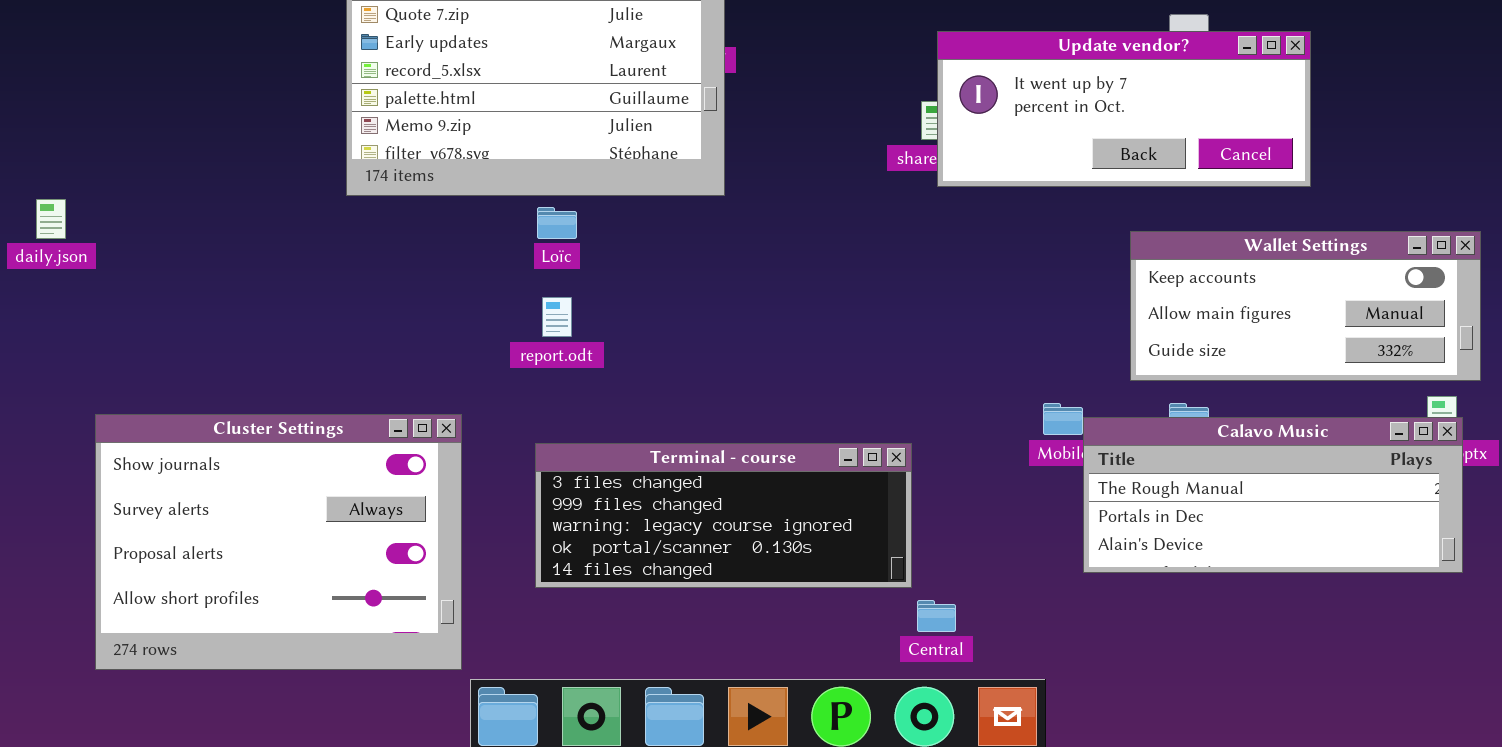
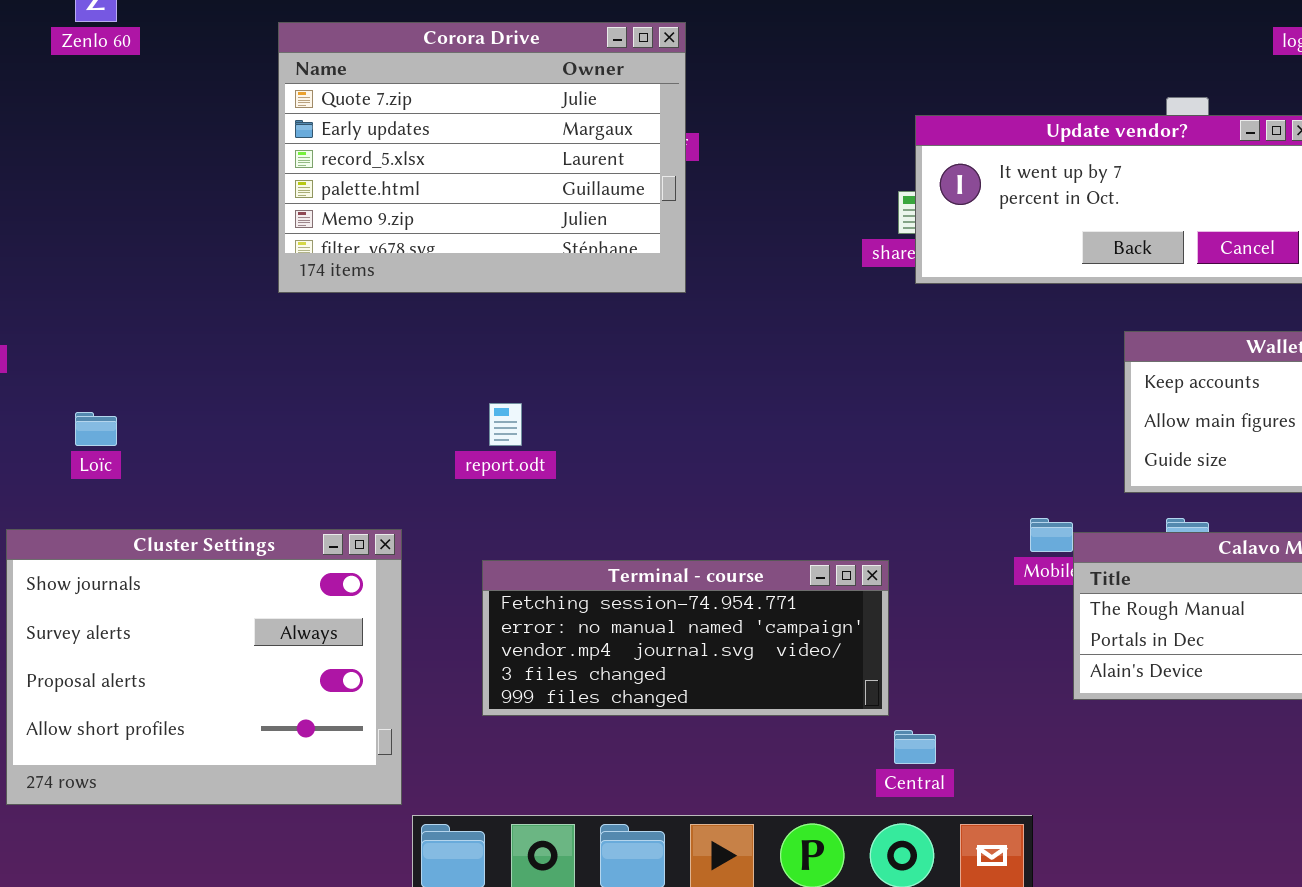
Loïc: [537,207,577,239] -> [75,412,117,446], moved
Terminal - course: [535,443,912,588] -> [482,560,889,716], scrolled up 3 rows

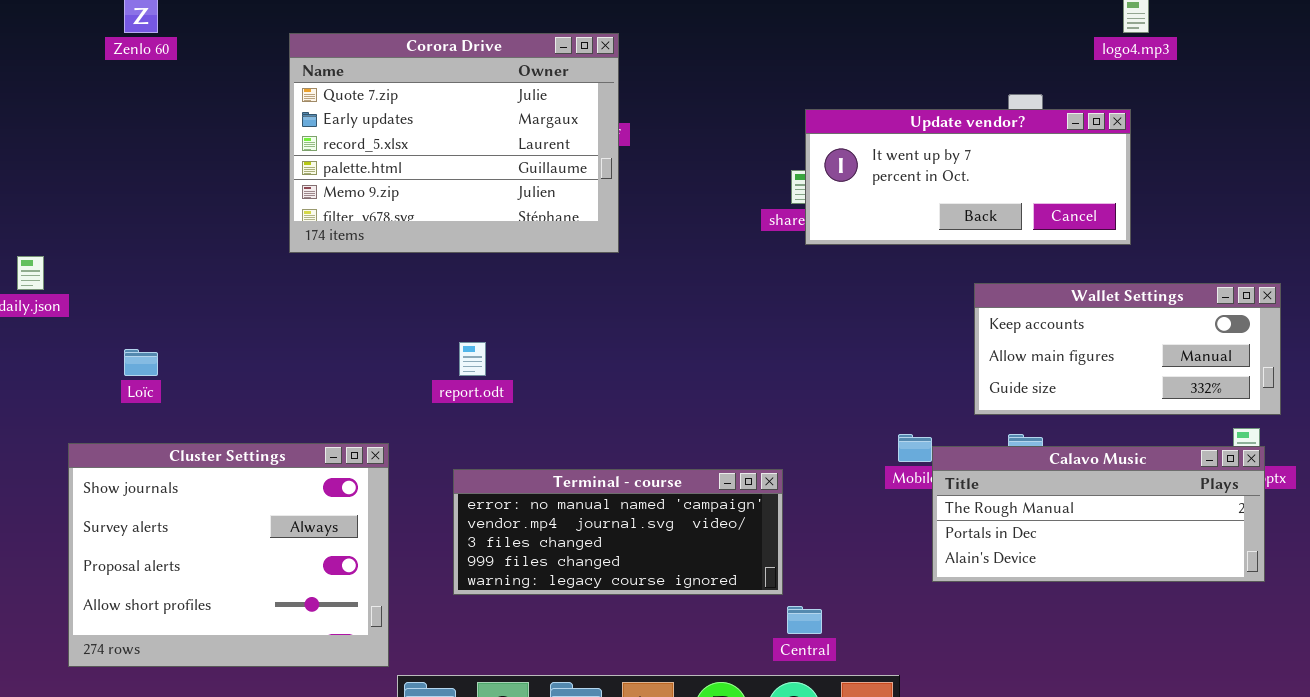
Terminal - course: [482,560,889,716] -> [453,469,783,595], scrolled down 1 row

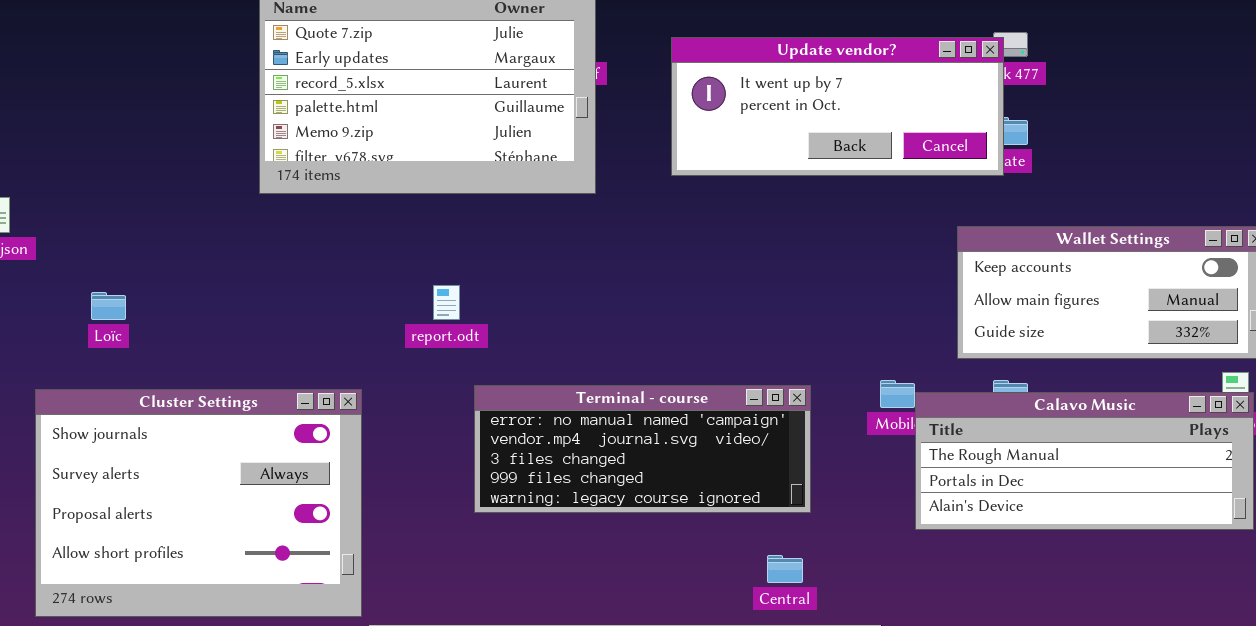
Update vendor?: [805,109,1131,245] -> [671,37,1004,176], moved
Terminal - course: [453,469,783,595] -> [474,385,811,513], moved

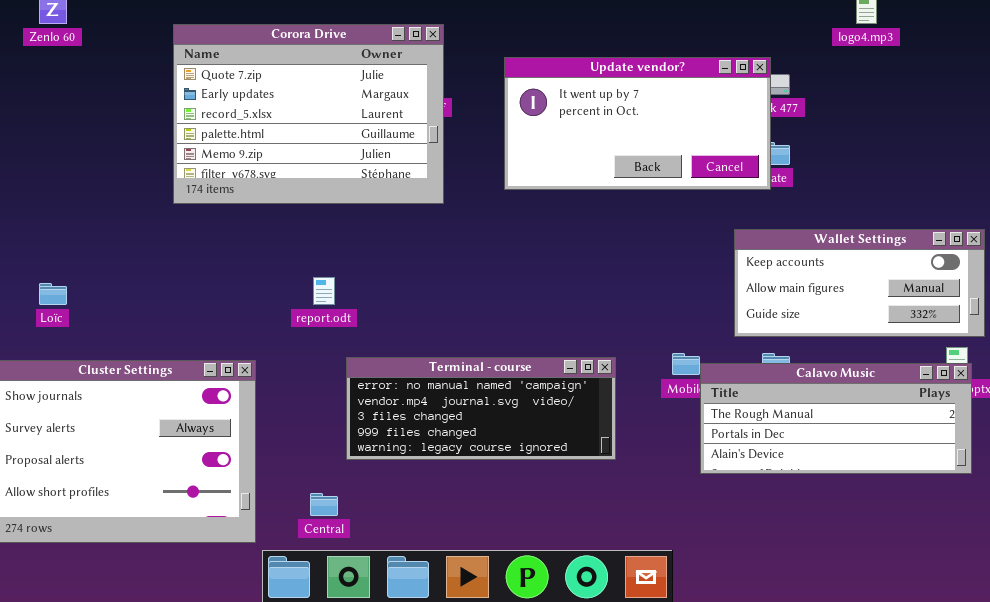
Update vendor?: [671,37,1004,176] -> [504,57,771,190], resized
Central: [767,555,803,583] -> [310,493,338,516], moved

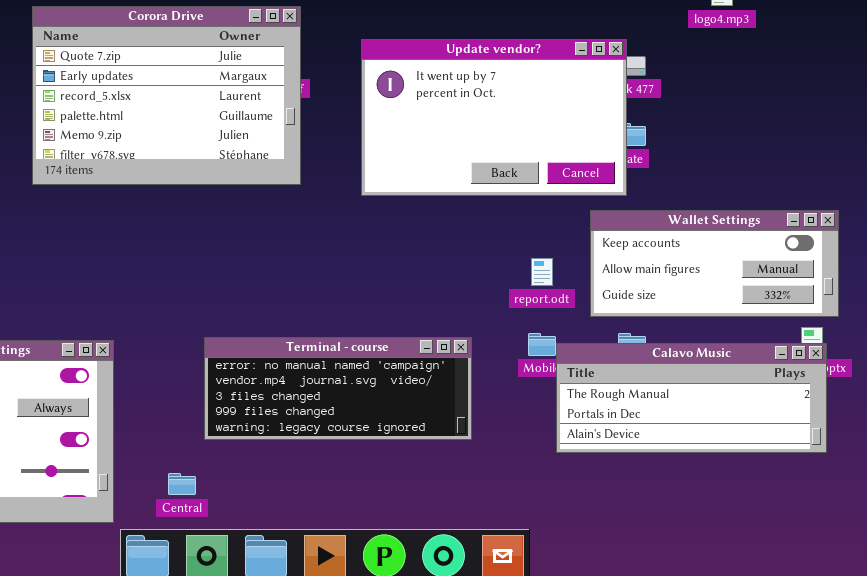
Update vendor?: [504,57,771,190] -> [361,39,627,196], resized
report.odt: [313,277,335,305] -> [531,258,553,286], moved

